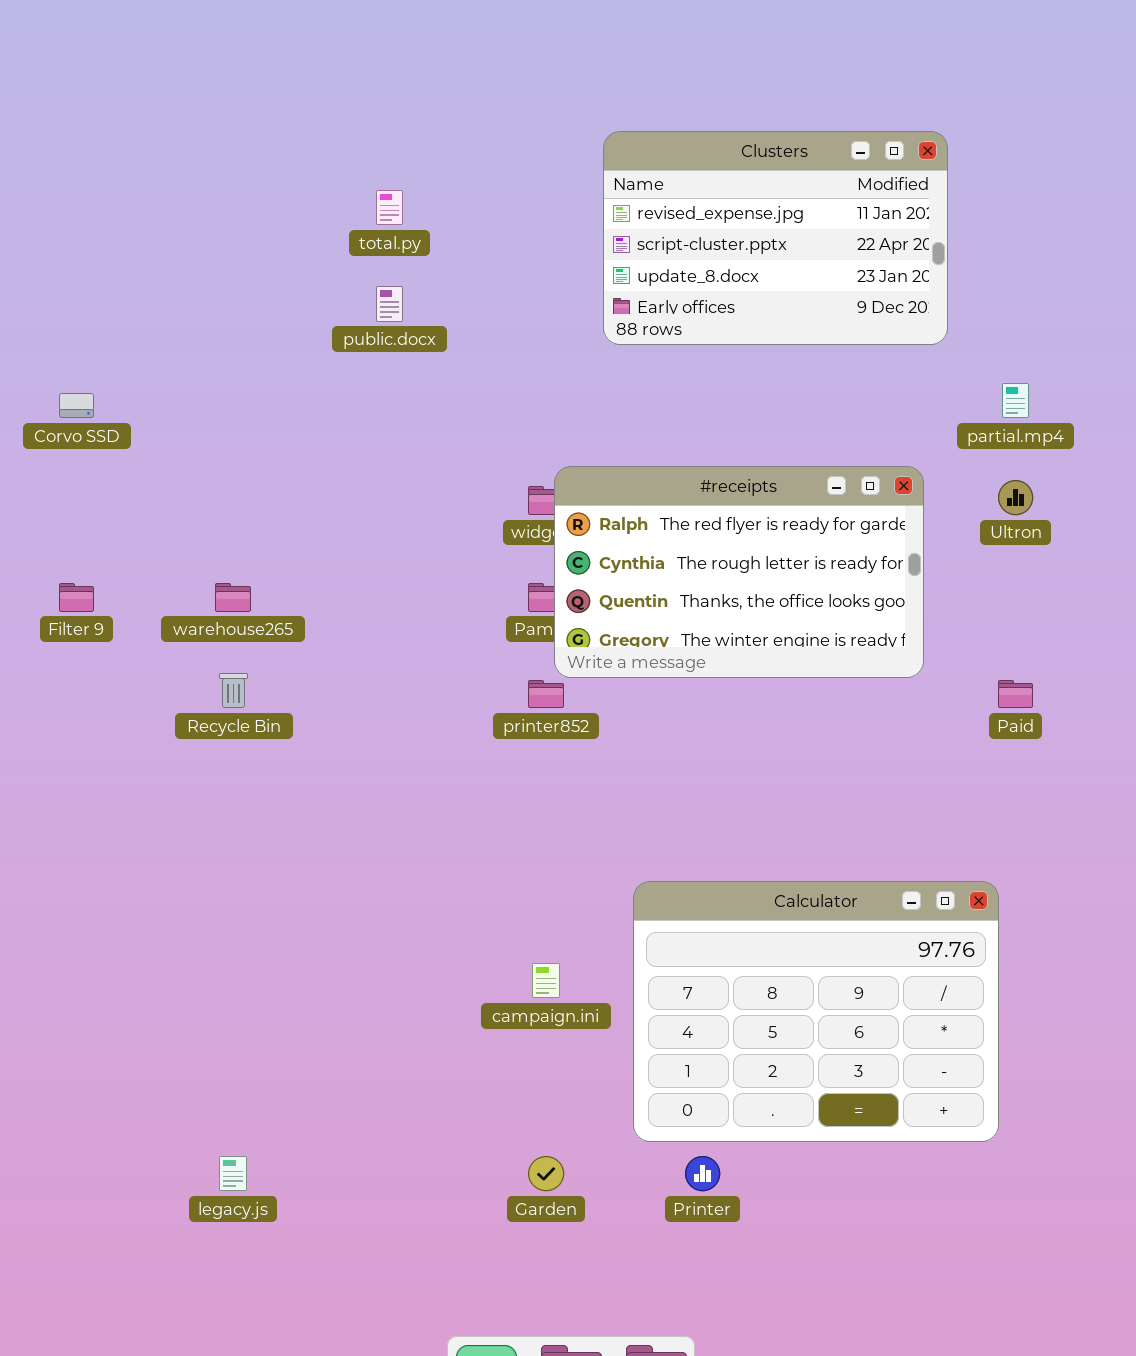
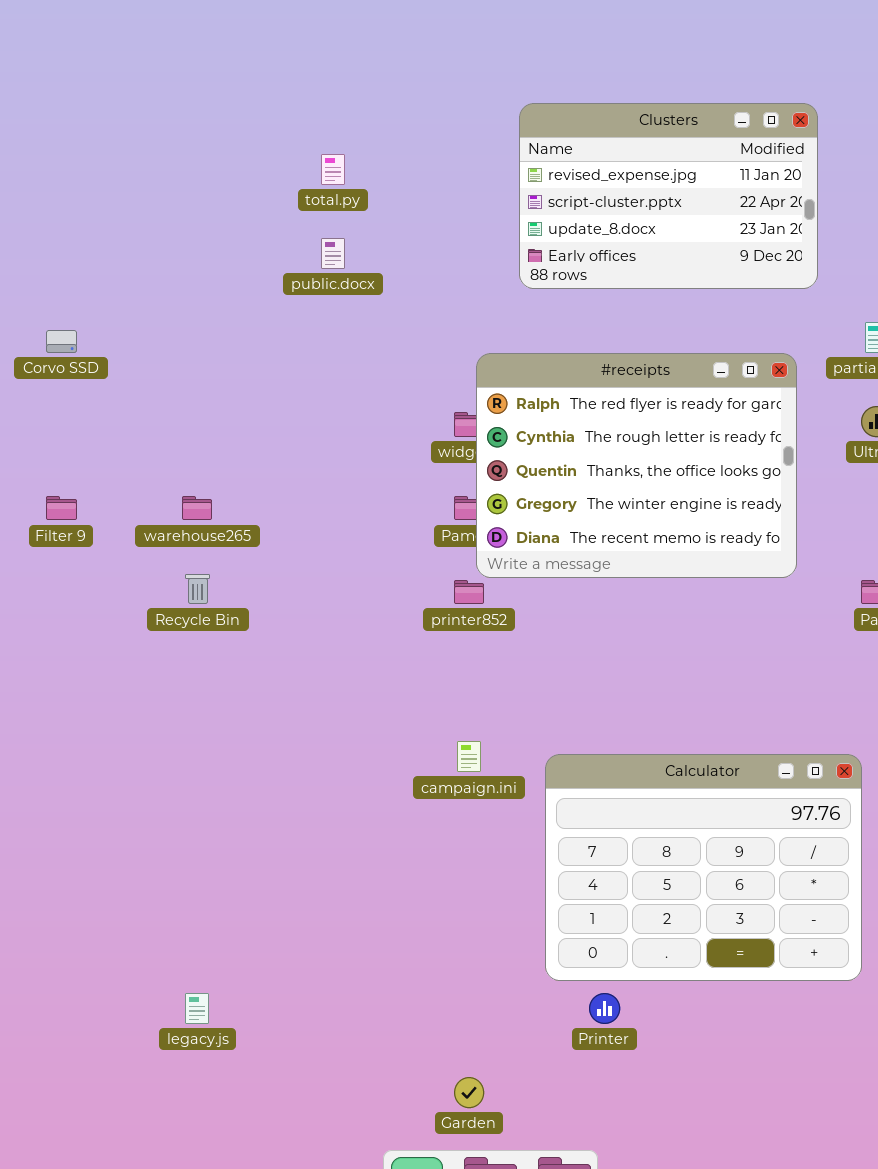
#receipts: [554,466,924,678] -> [476,353,797,578], resized
campaign.ini: [532,963,560,998] -> [457,741,481,772], moved
Garden: [528,1156,564,1191] -> [454,1077,484,1108], moved

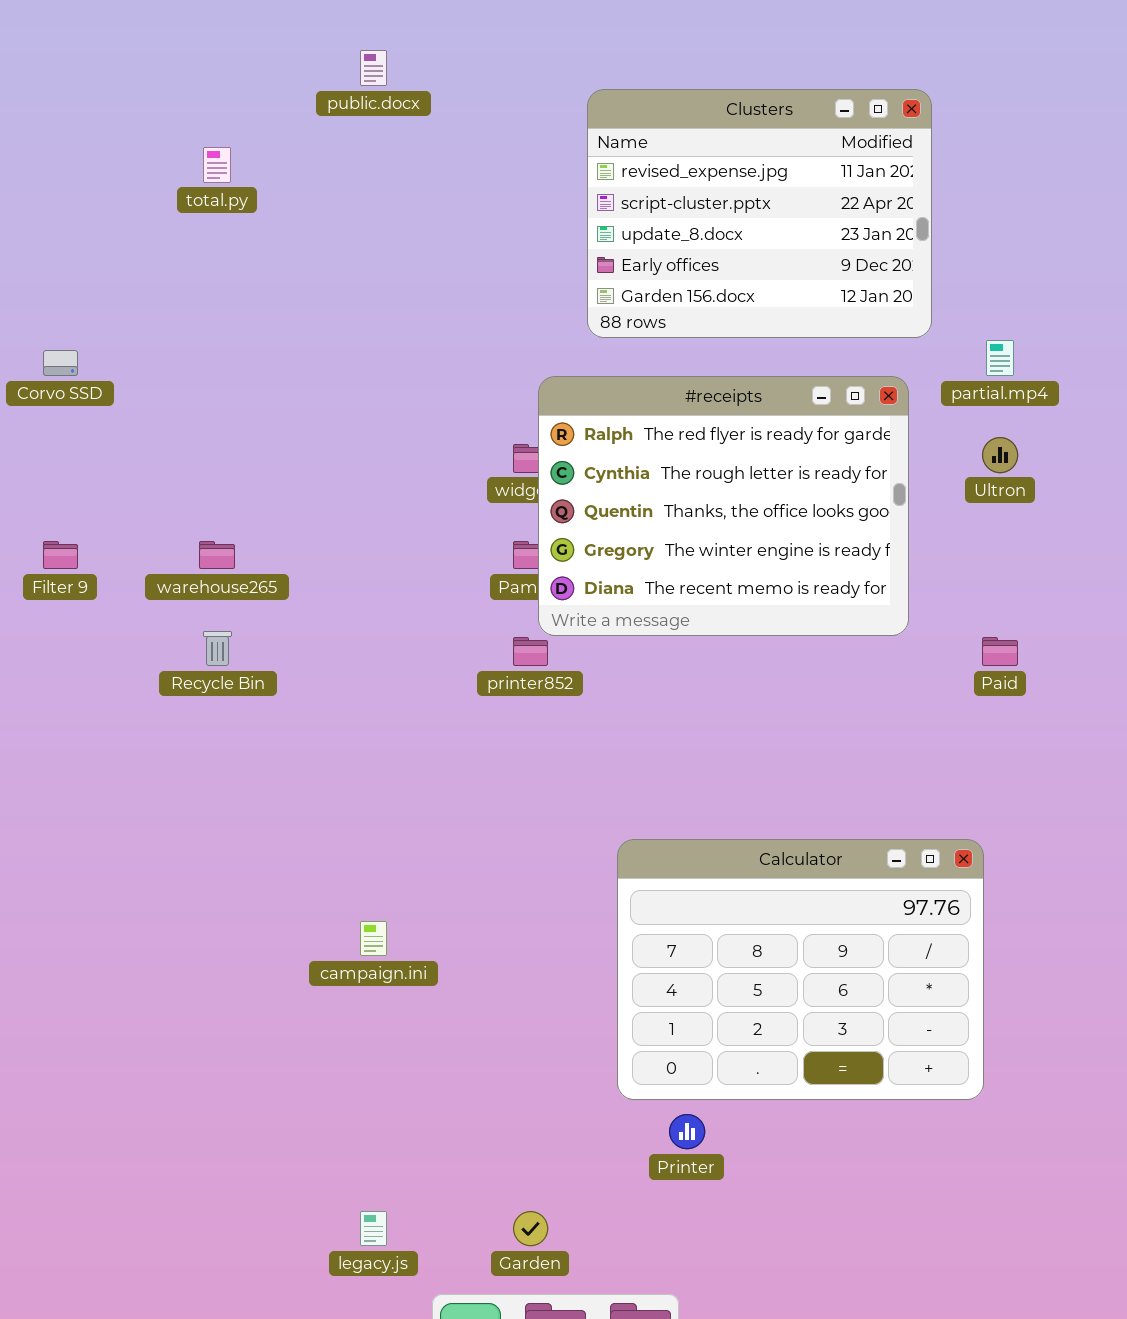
Clusters: [519,103,818,289] -> [587,89,932,338], resized
total.py: [321,154,345,185] -> [203,147,231,183], moved
public.docx: [321,238,345,269] -> [360,50,387,86], moved
campaign.ini: [457,741,481,772] -> [360,921,387,956], moved
legacy.js: [185,993,209,1024] -> [360,1211,387,1246], moved

